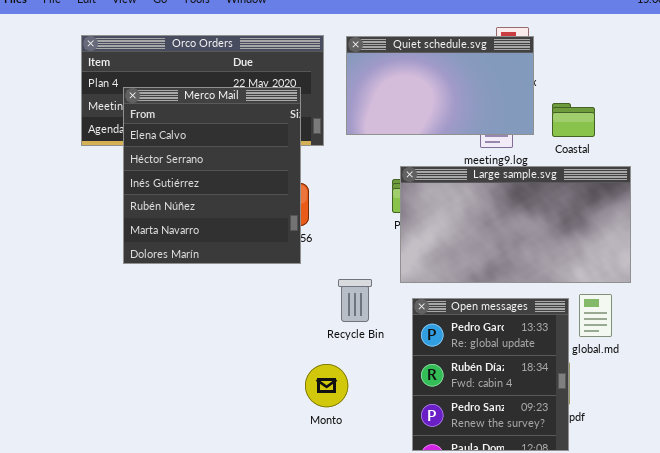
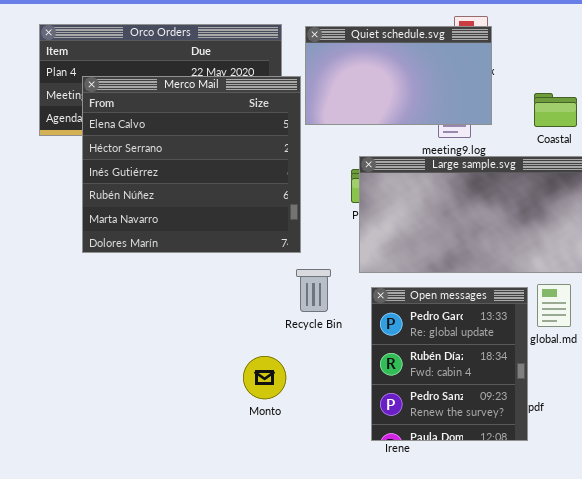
Merco Mail: [123,87,301,264] -> [82,76,301,253], resized
Coastal: [552,103,595,137] -> [534,93,577,127], moved
Monto: [305,364,348,407] -> [243,356,286,399], moved

